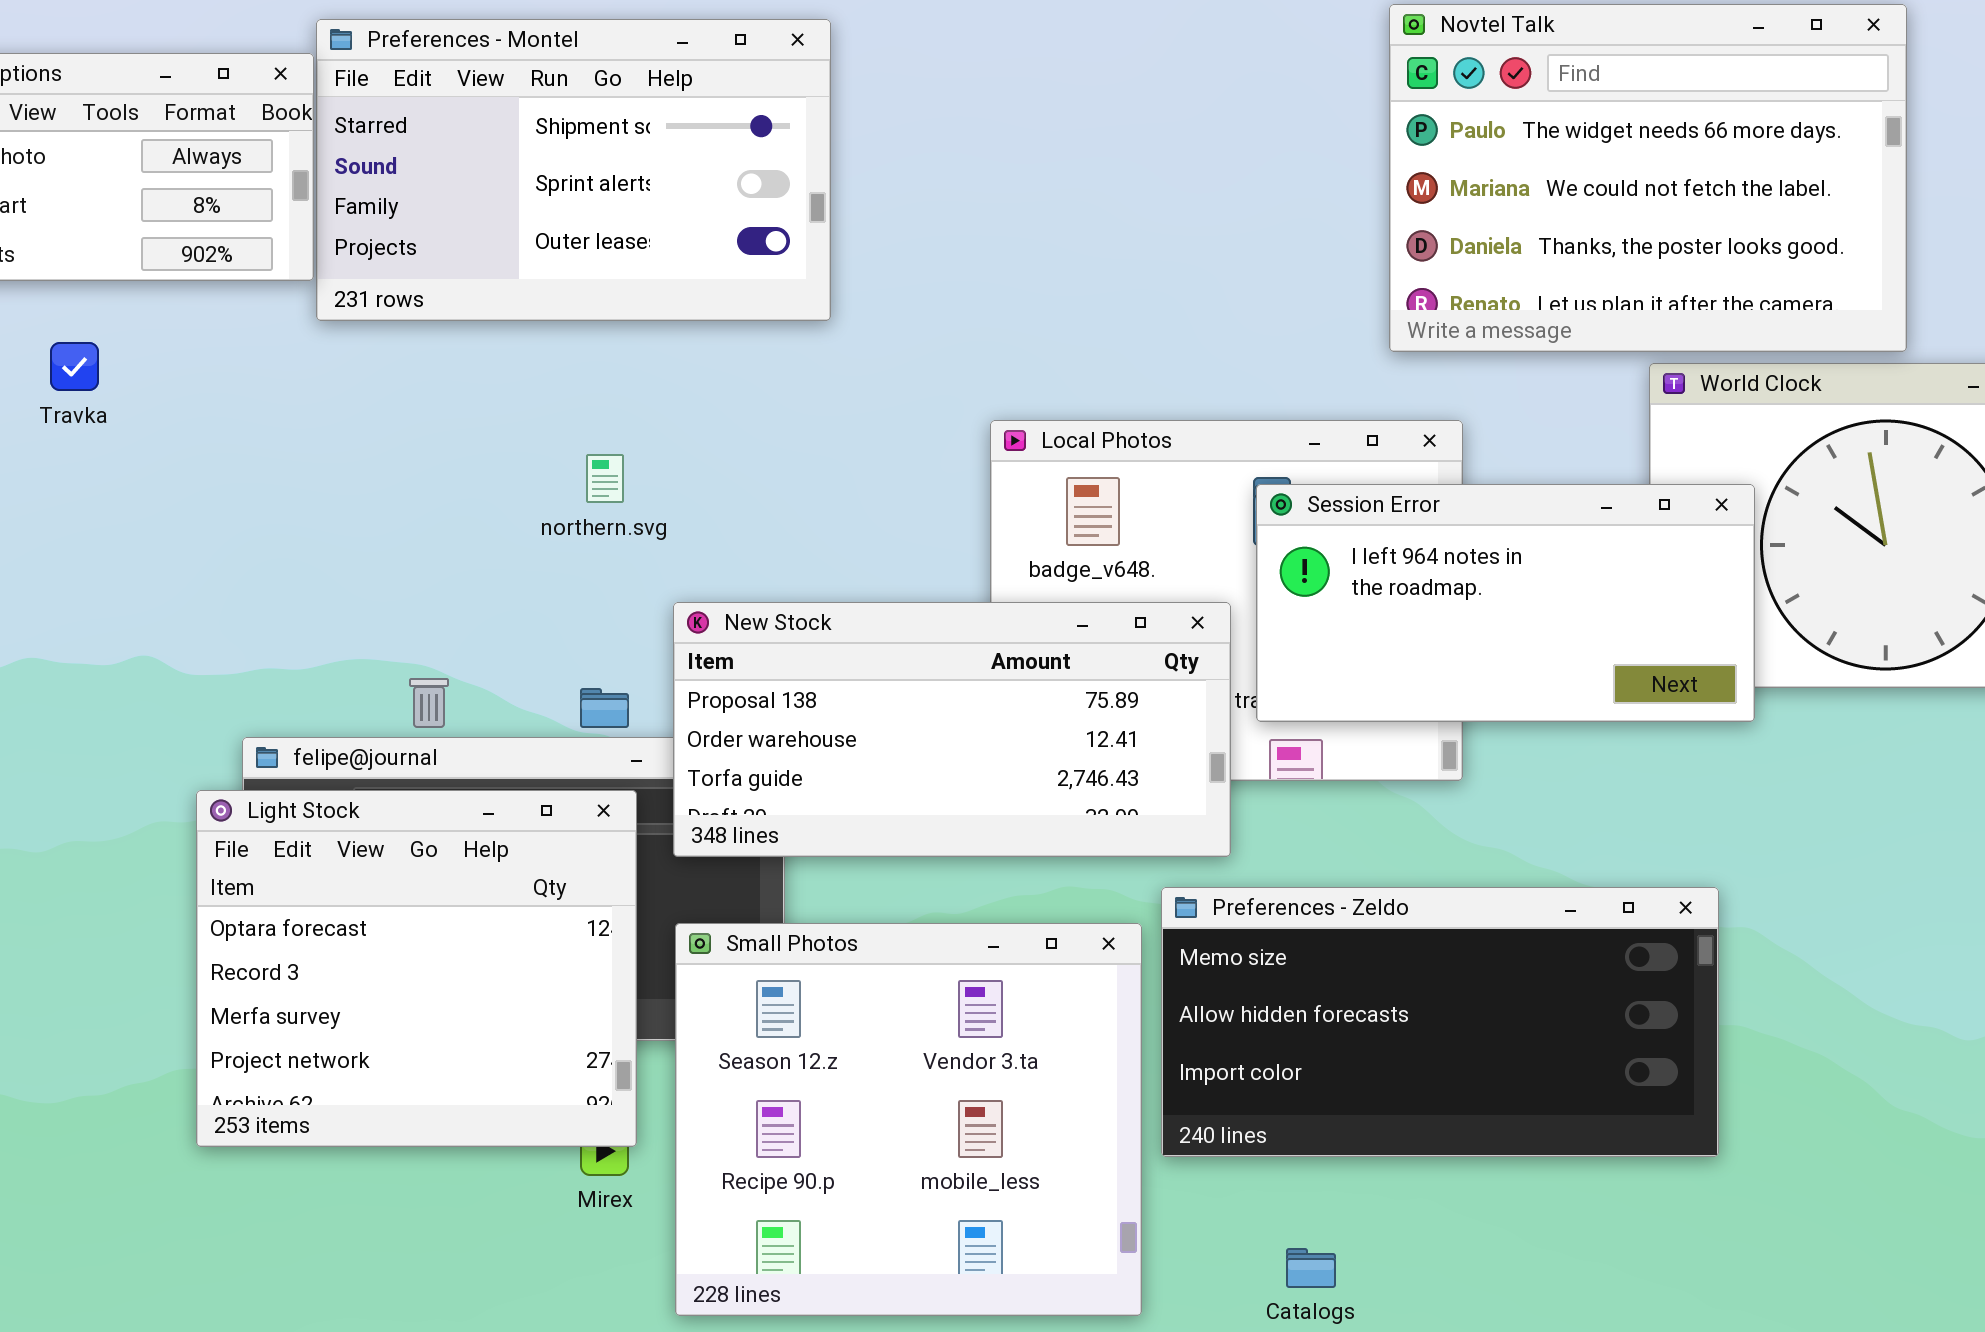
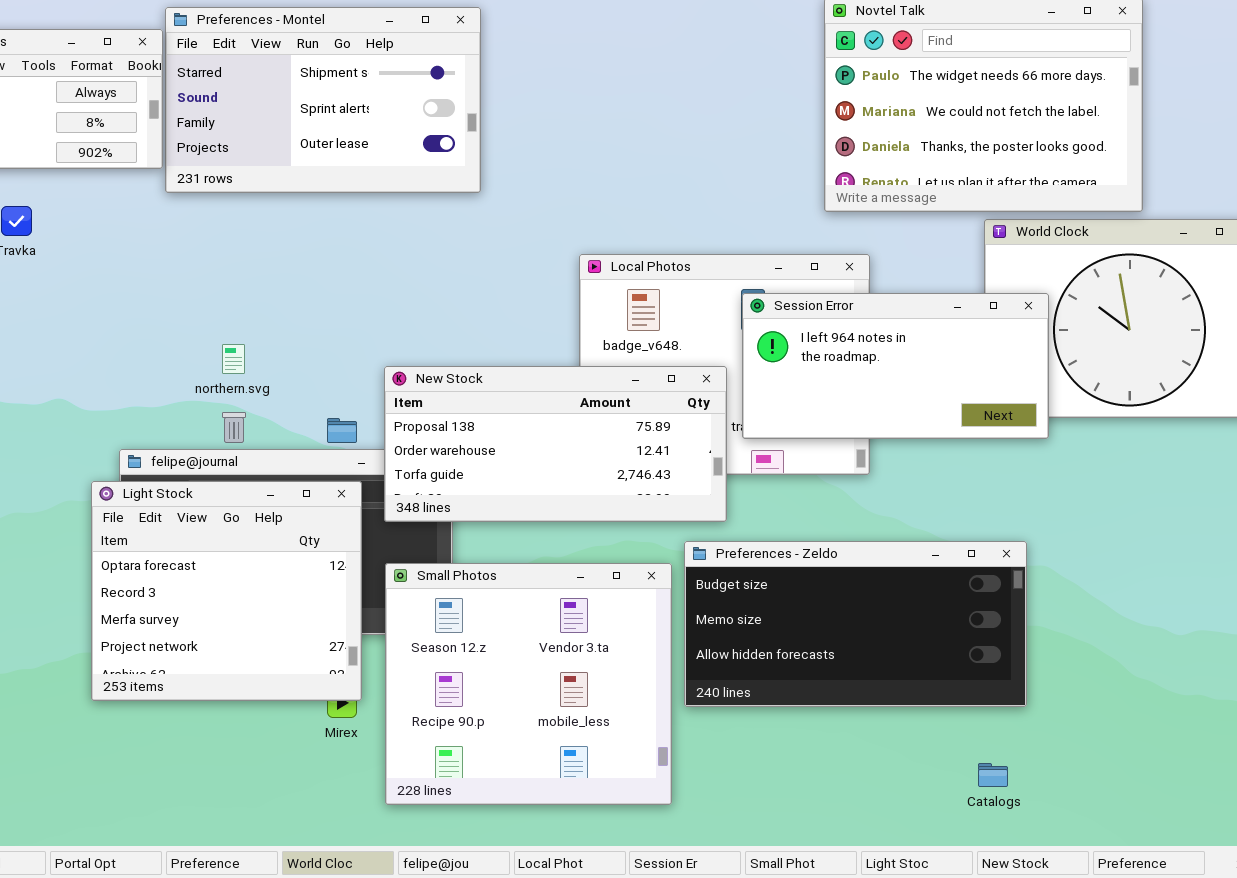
northern.svg: [586,454,624,503] -> [222,344,245,374], moved
Preferences - Zeldo: [1161,887,1719,1157] -> [684,541,1027,707], scrolled up 1 row
Catalogs: [1286,1248,1336,1288] -> [978,763,1008,787], moved

